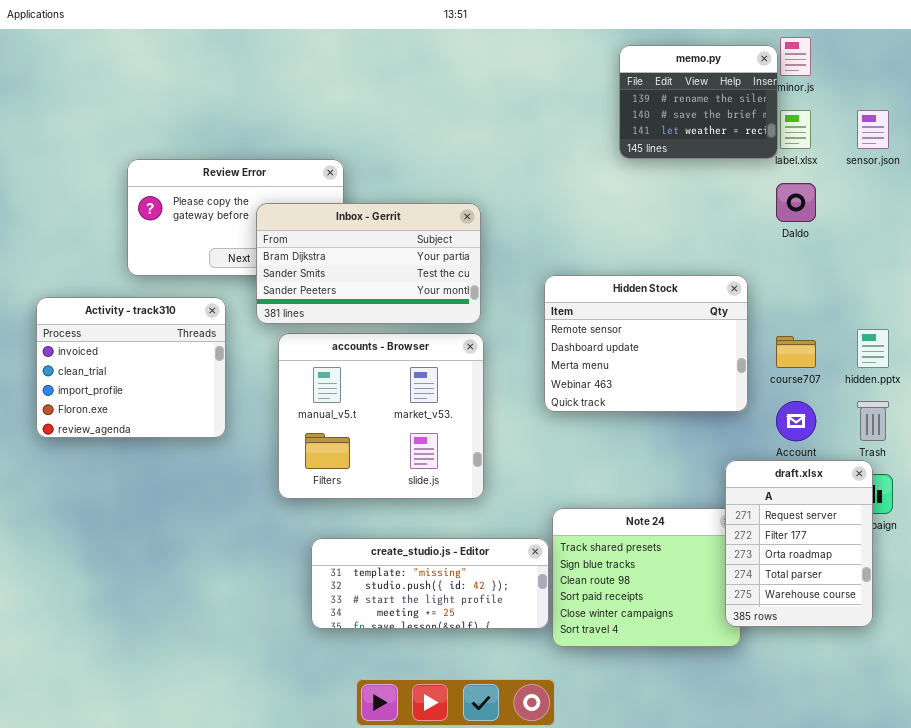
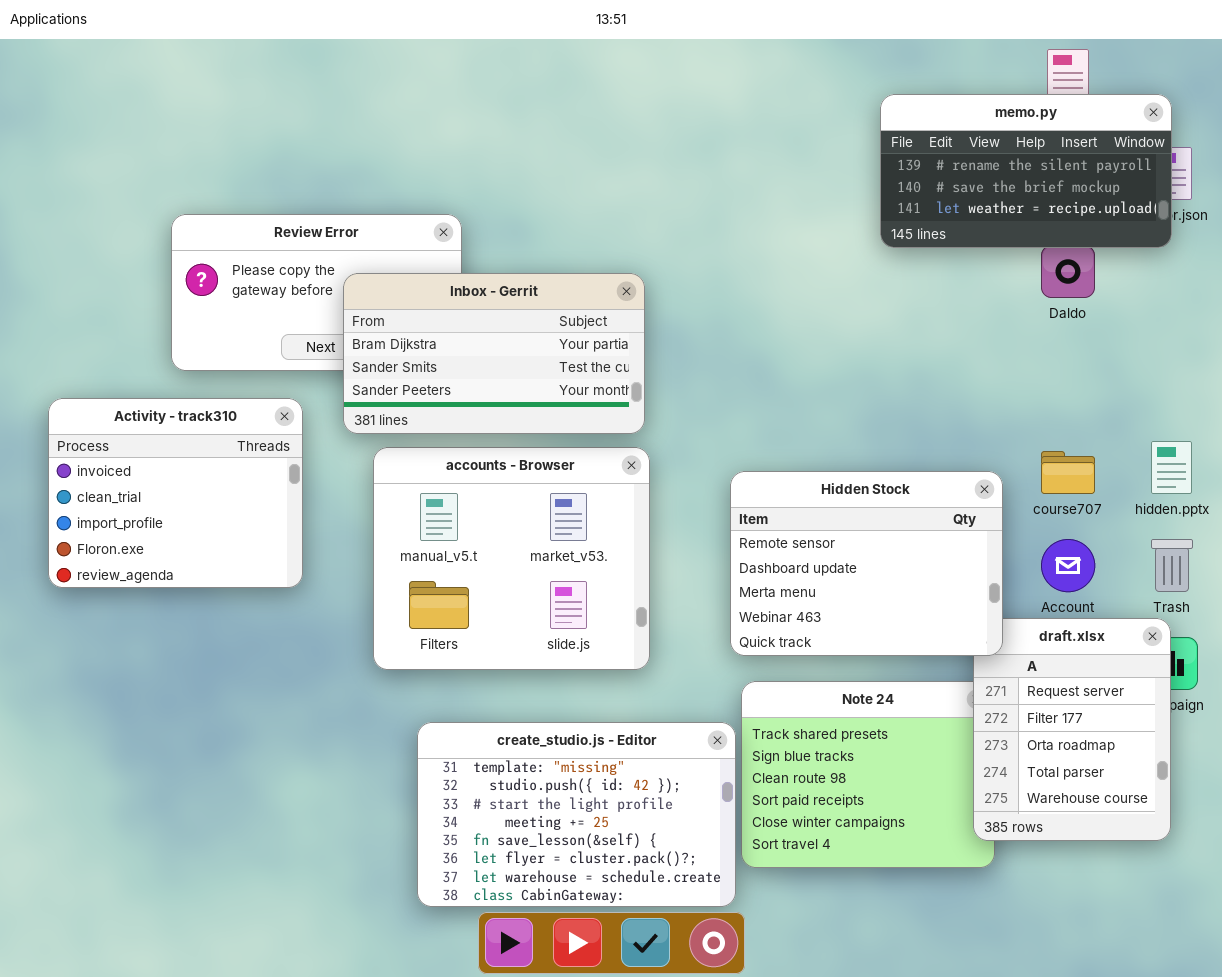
memo.py: [619,45,778,159] -> [880,94,1172,248], moved, resized
Hidden Stock: [544,275,748,412] -> [730,471,1003,656], moved
create_studio.js - Editor: [311,538,549,629] -> [417,722,736,907], resized

